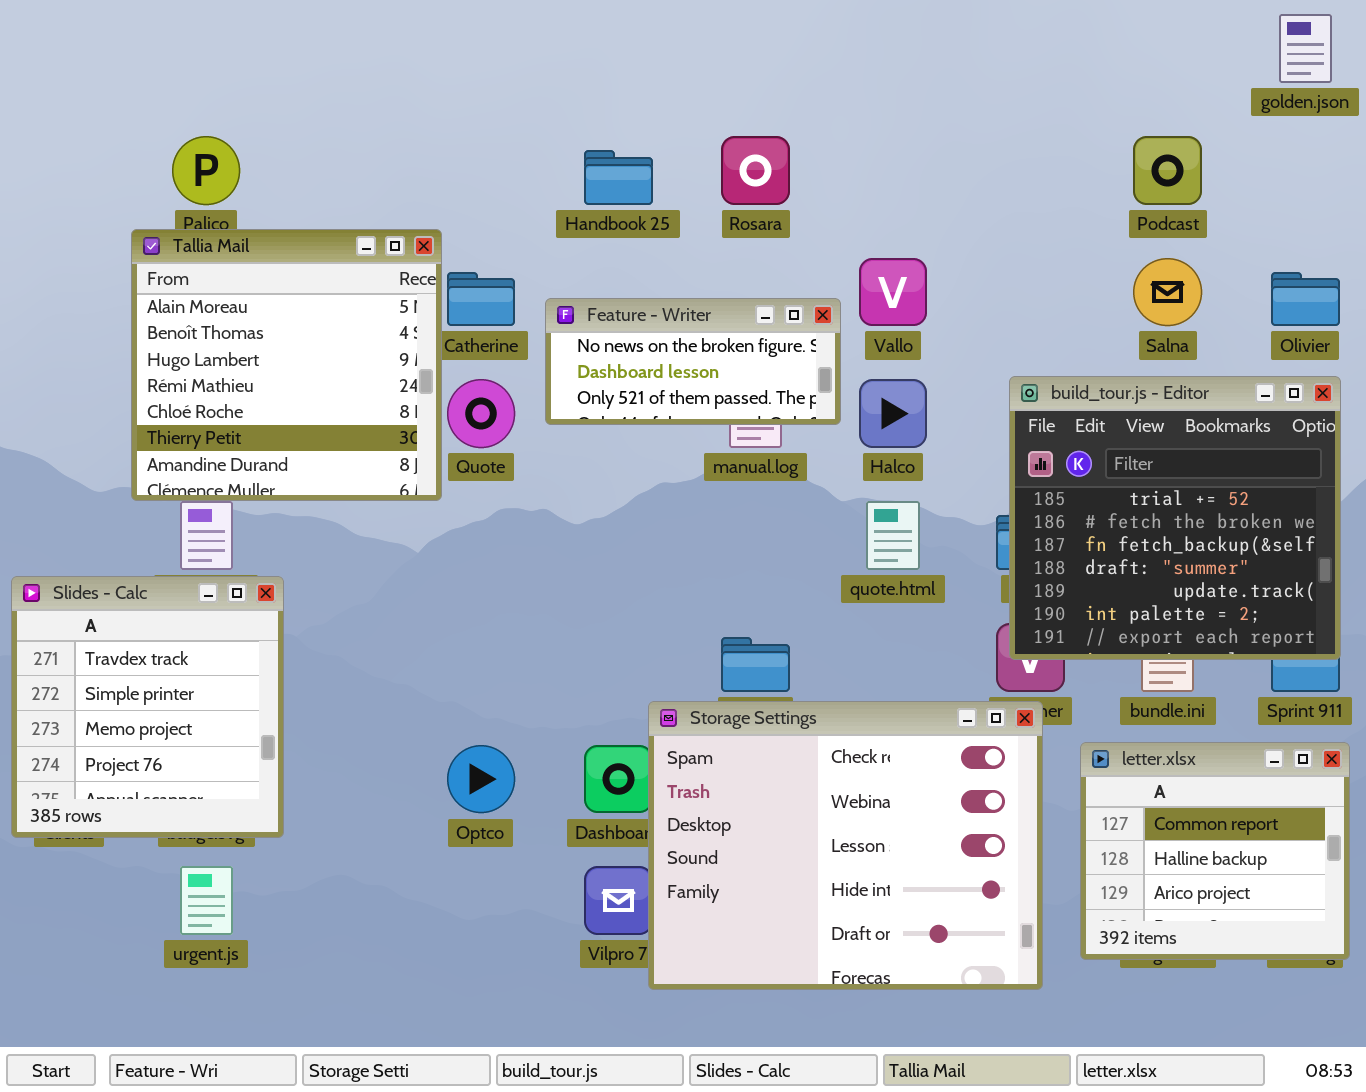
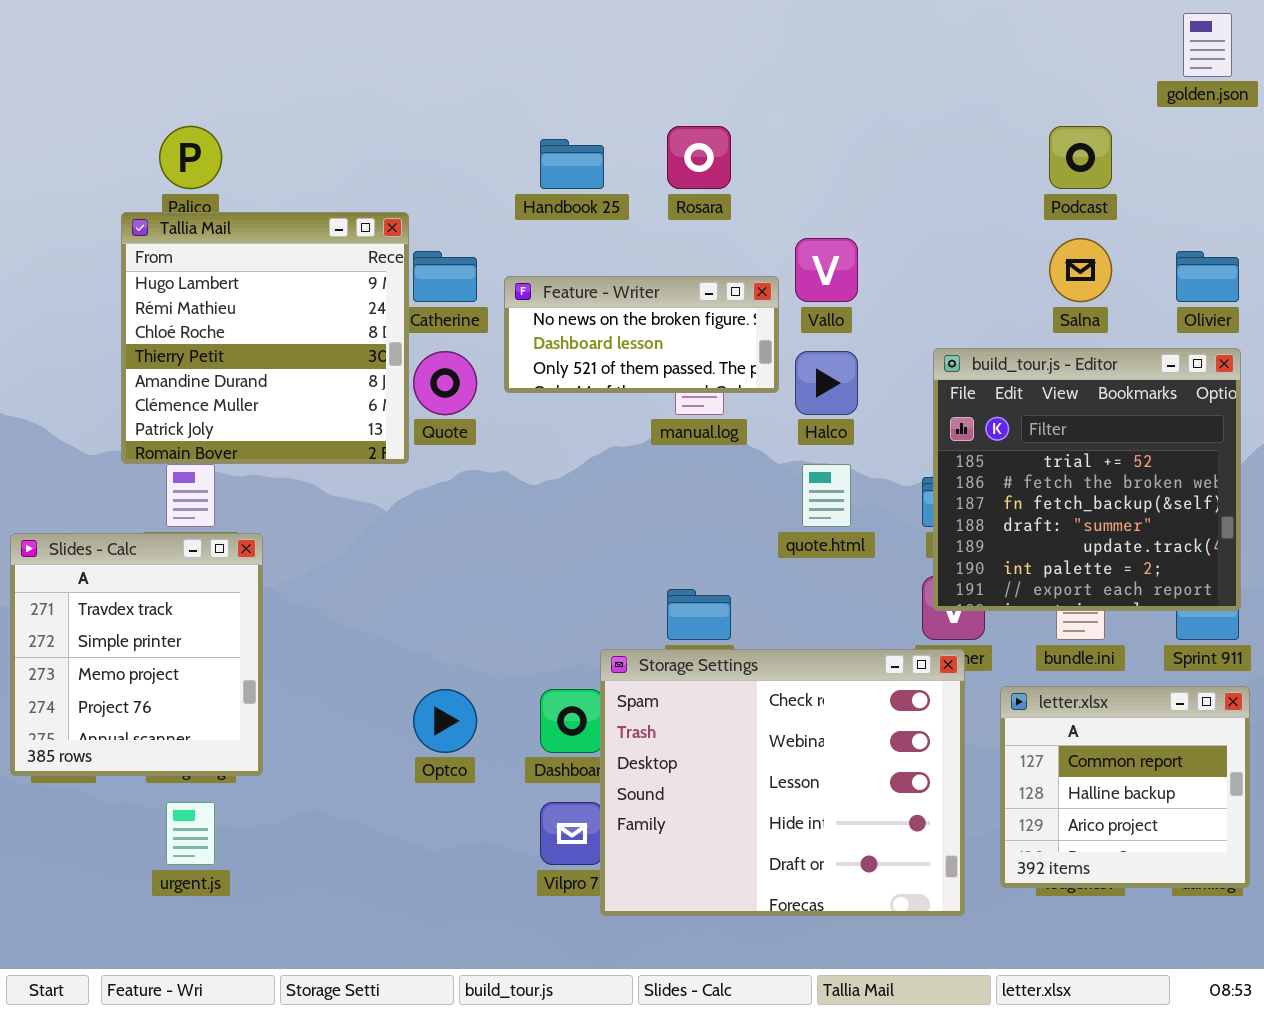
Tallia Mail: [131,229,442,501] -> [121,212,409,464], scrolled down 2 rows

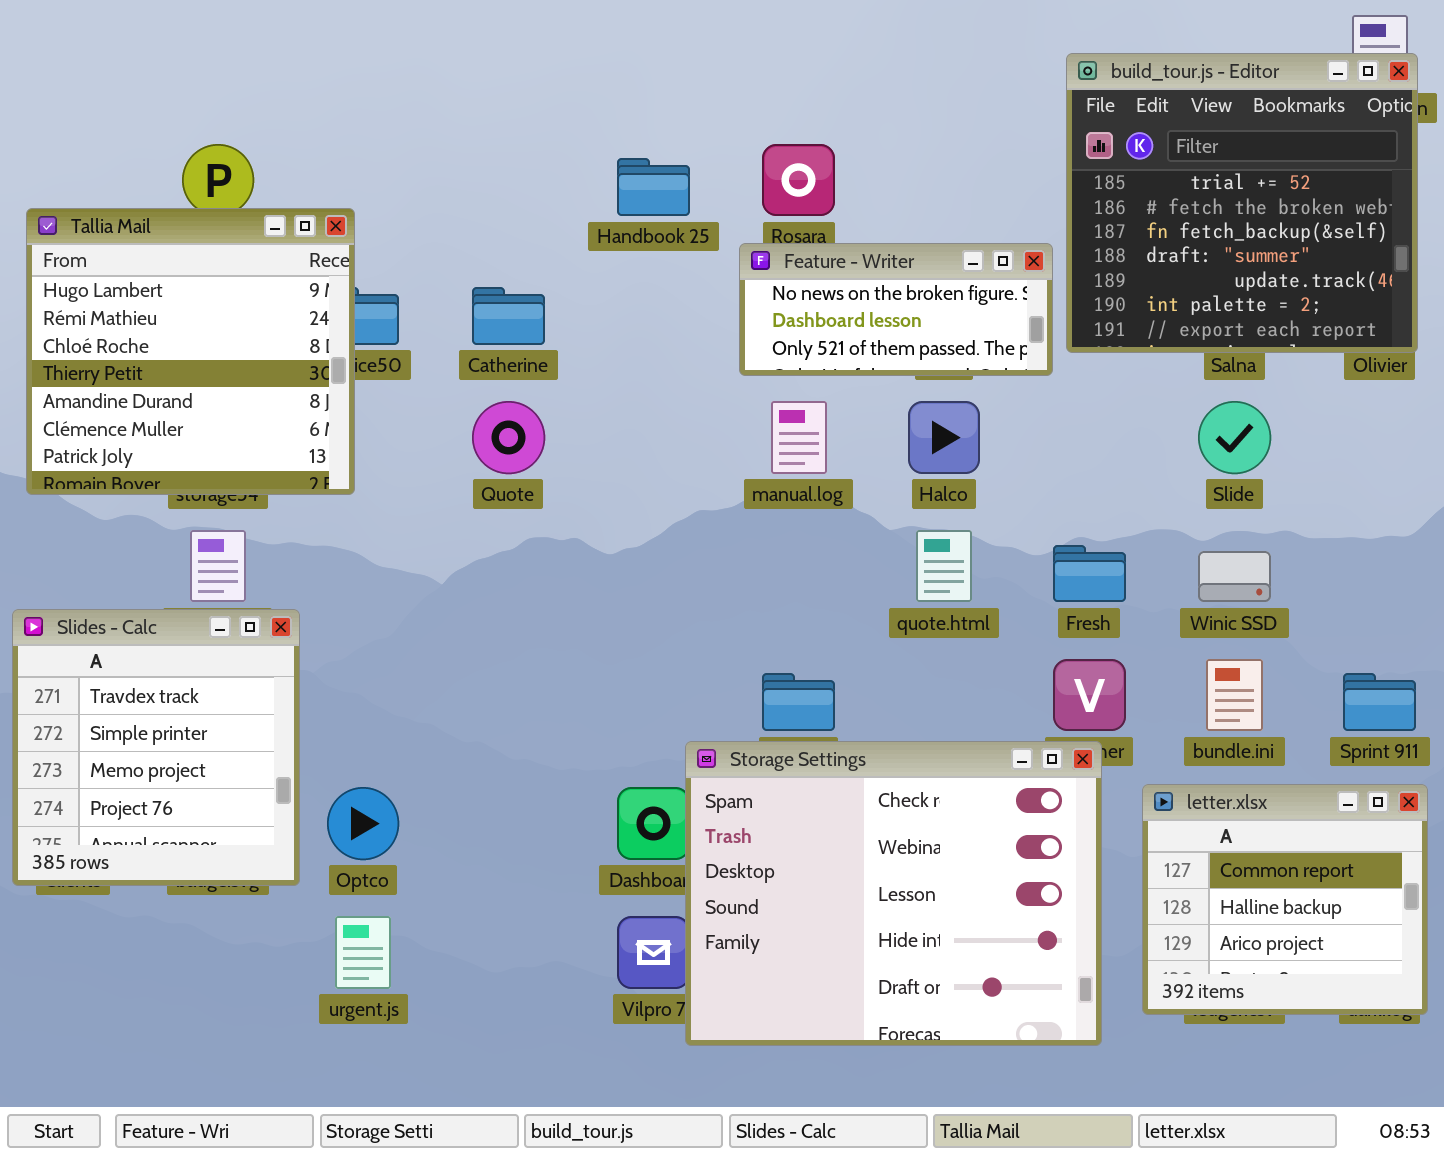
Tallia Mail: [121,212,409,464] -> [26,208,355,495], moved
Feature - Writer: [504,276,779,393] -> [739,243,1053,376], moved
build_tour.js - Editor: [933,348,1241,611] -> [1066,53,1418,353], moved
Optco: [413,689,477,753] -> [327,787,399,860], moved
urgent.js: [166,802,215,865] -> [335,916,391,989], moved

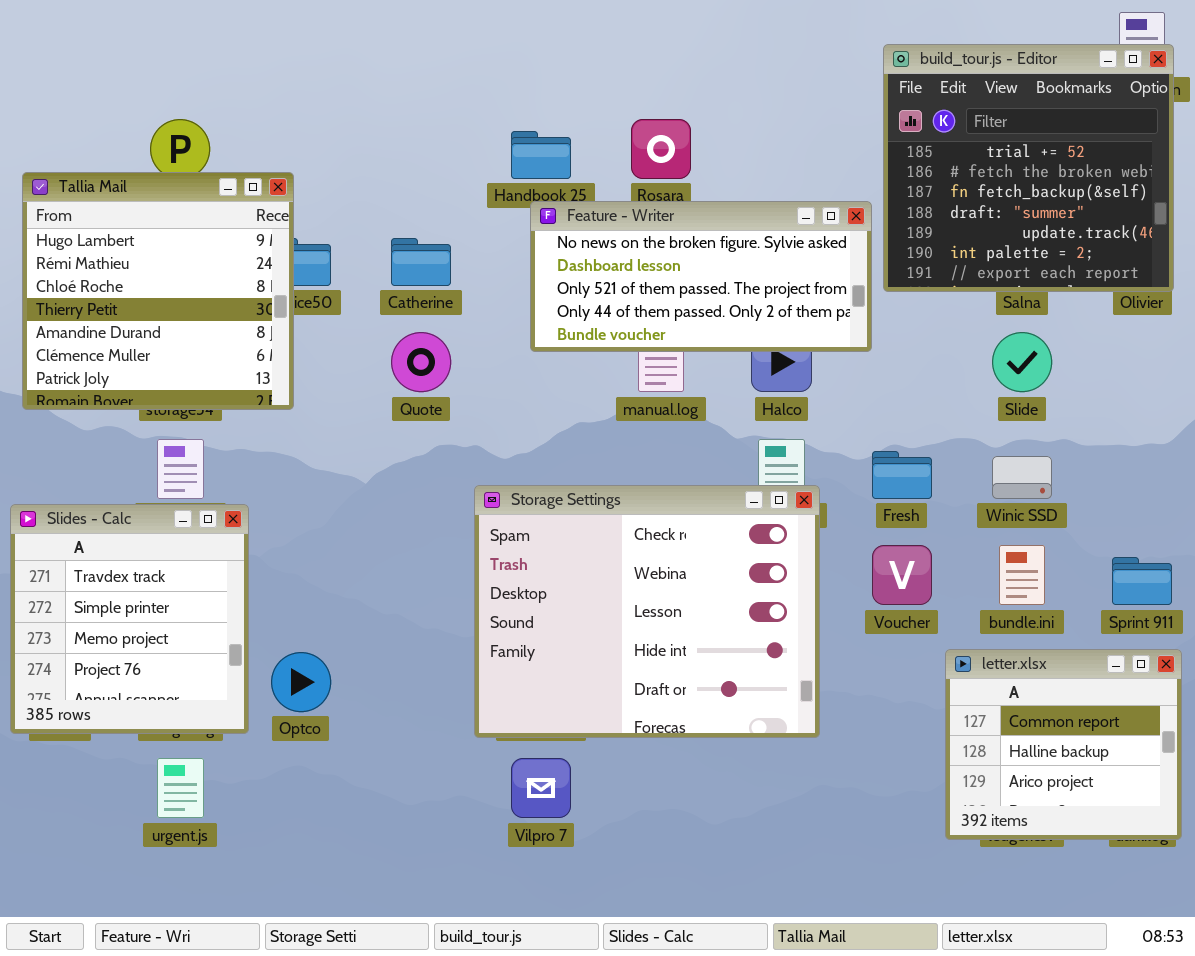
Feature - Writer: [739,243,1053,376] -> [530,201,872,352], resized
Storage Settings: [685,741,1102,1046] -> [474,485,820,738], moved
urgent.js: [335,916,391,989] -> [157,758,204,818], moved

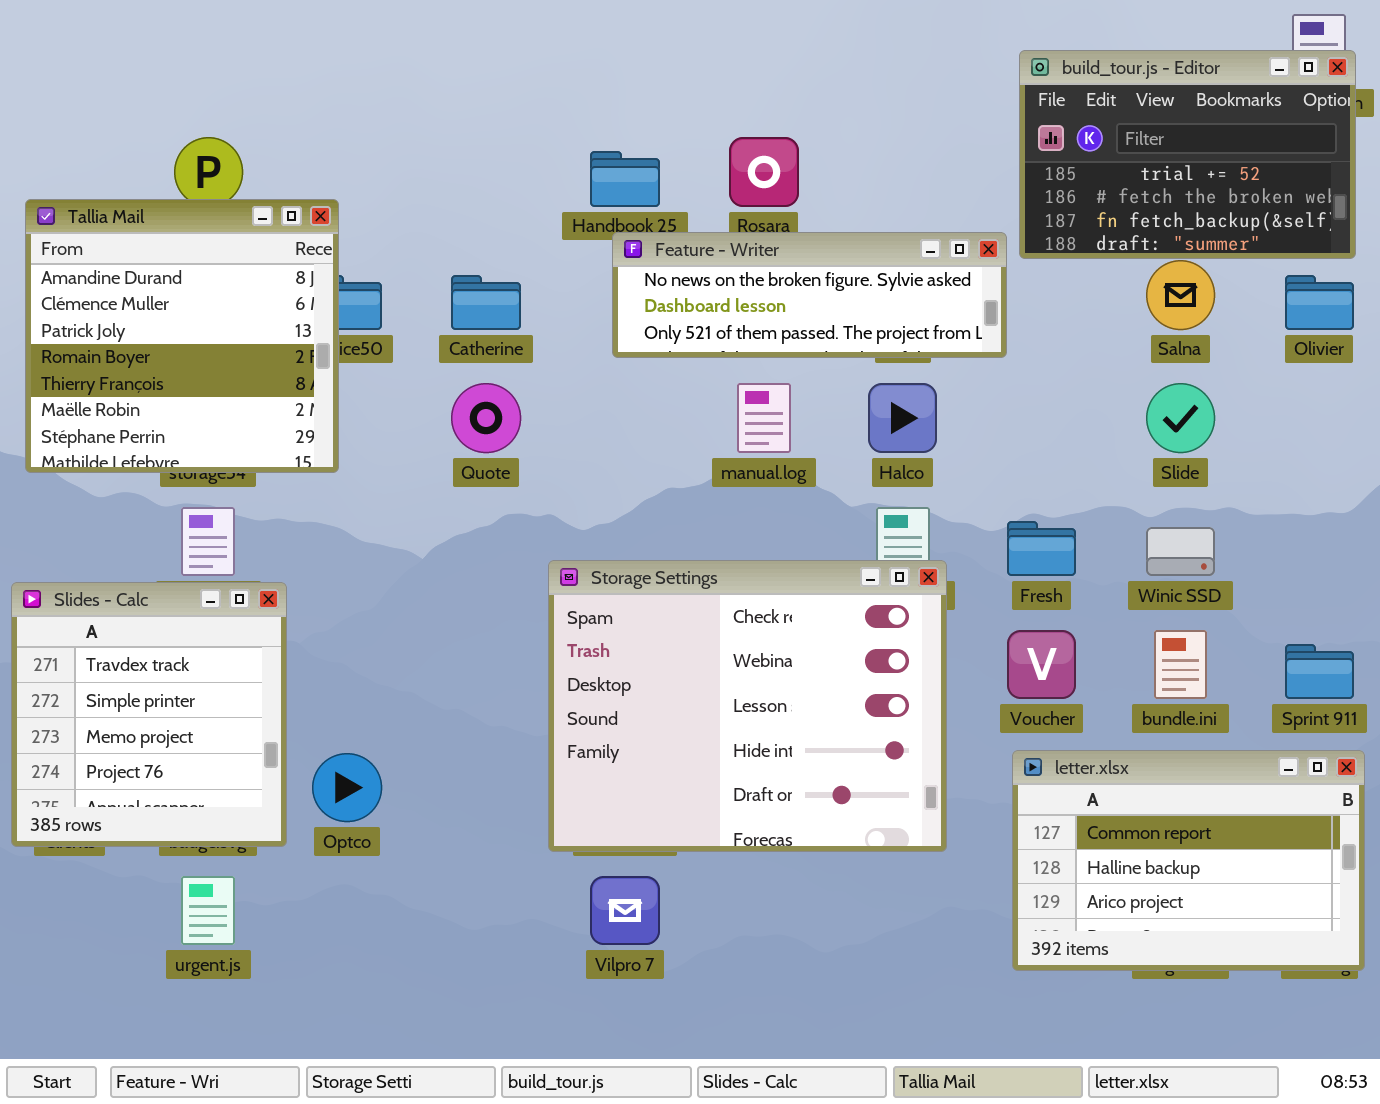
build_tour.js - Editor: [883,44,1174,292] -> [1019,50,1356,259], resized
Tallia Mail: [22,172,294,410] -> [25,199,339,473], scrolled down 4 rows
Feature - Writer: [530,201,872,352] -> [612,232,1007,358], resized
letter.xlsx: [945,649,1182,840] -> [1012,750,1365,971], resized

